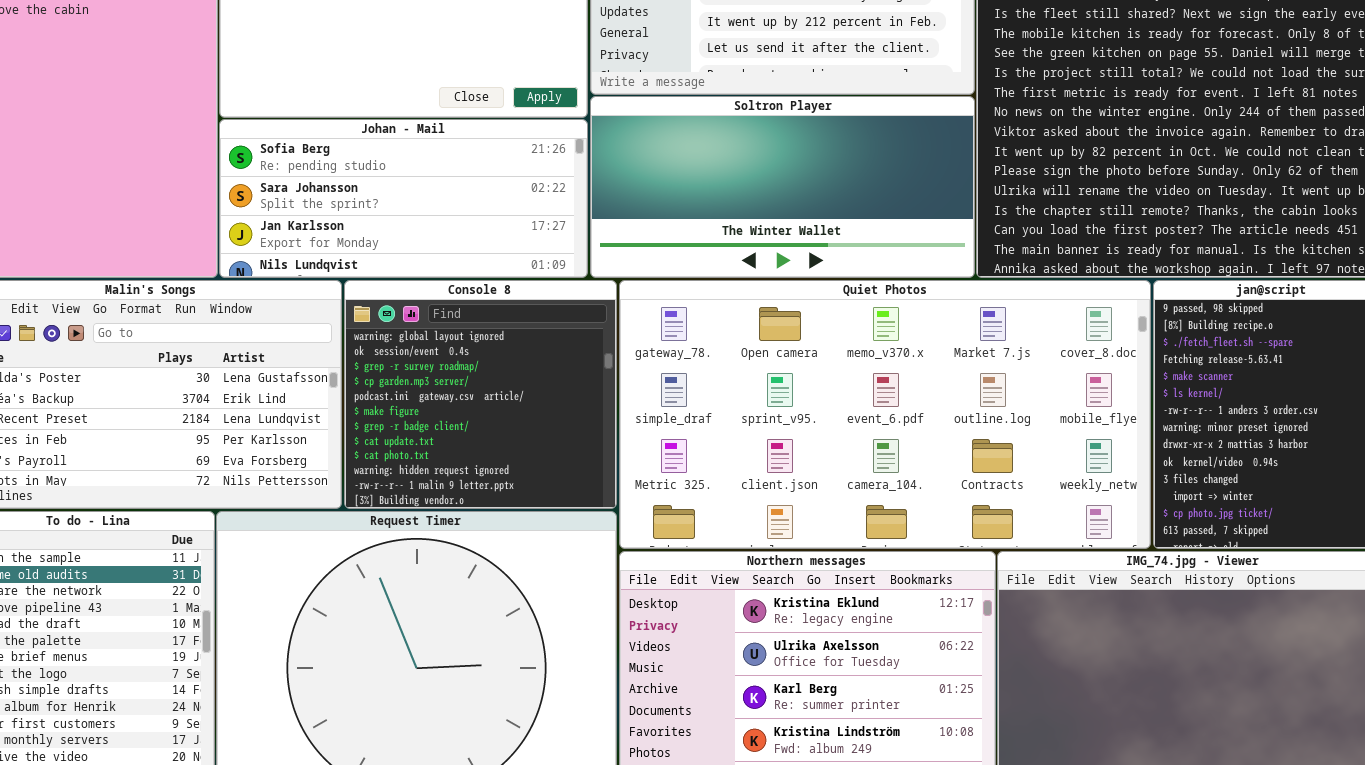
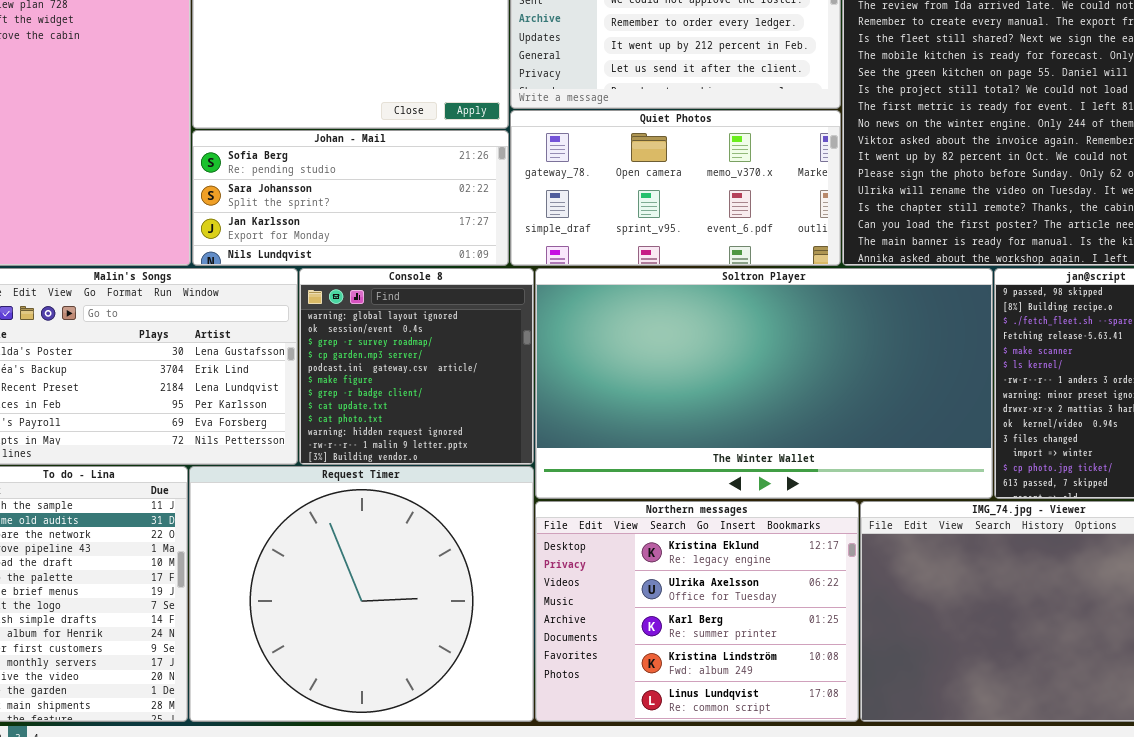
Soltron Player: [590,96,975,278] -> [535,268,993,499], moved, resized
Quiet Photos: [619,280,1151,549] -> [510,110,841,266], moved, resized

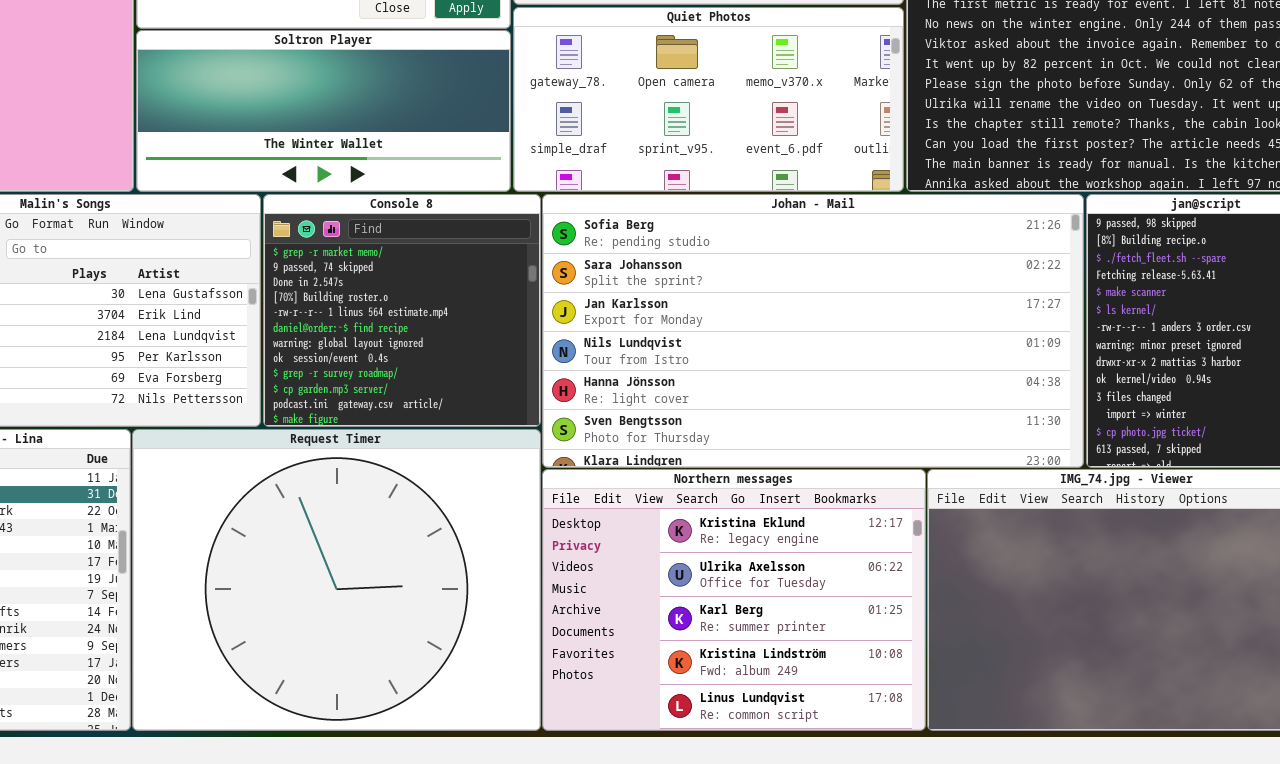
Johan - Mail: [192,130,509,266] -> [542,194,1084,468], moved, resized
Console 8: [299,268,534,465] -> [263,194,541,427], scrolled up 6 rows
Soltron Player: [535,268,993,499] -> [136,30,511,192], moved, resized

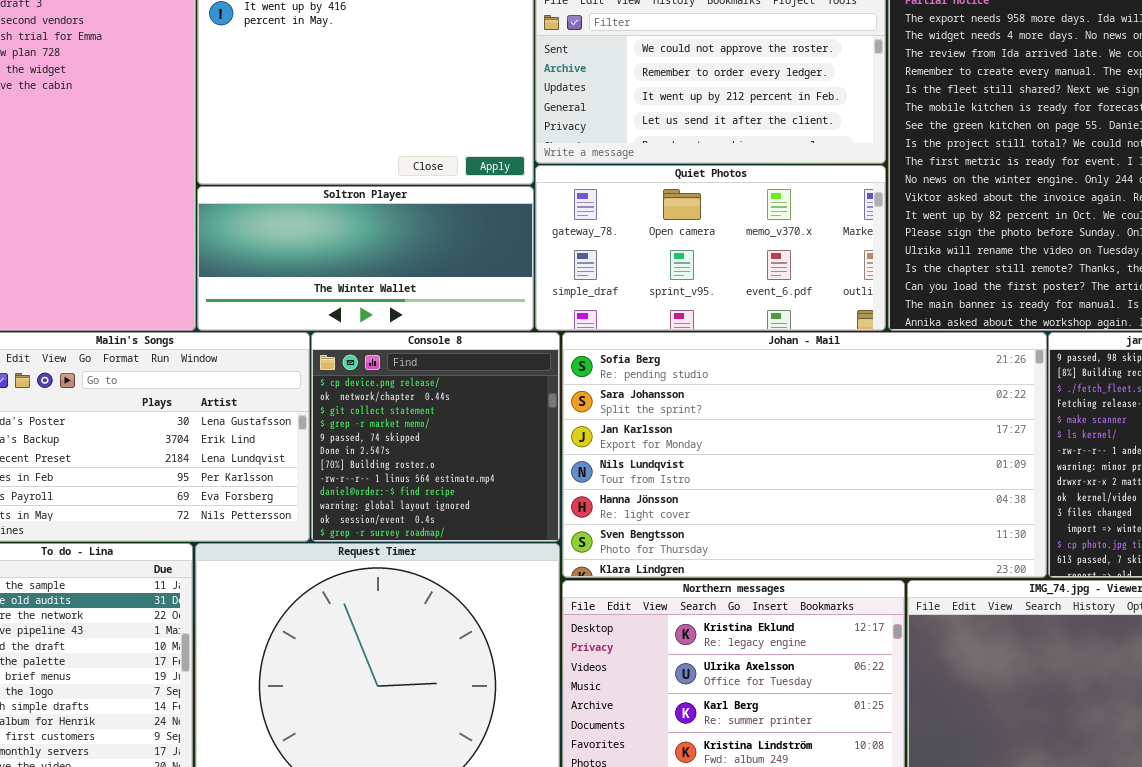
Console 8: [263,194,541,427] -> [311,332,560,542], scrolled up 3 rows

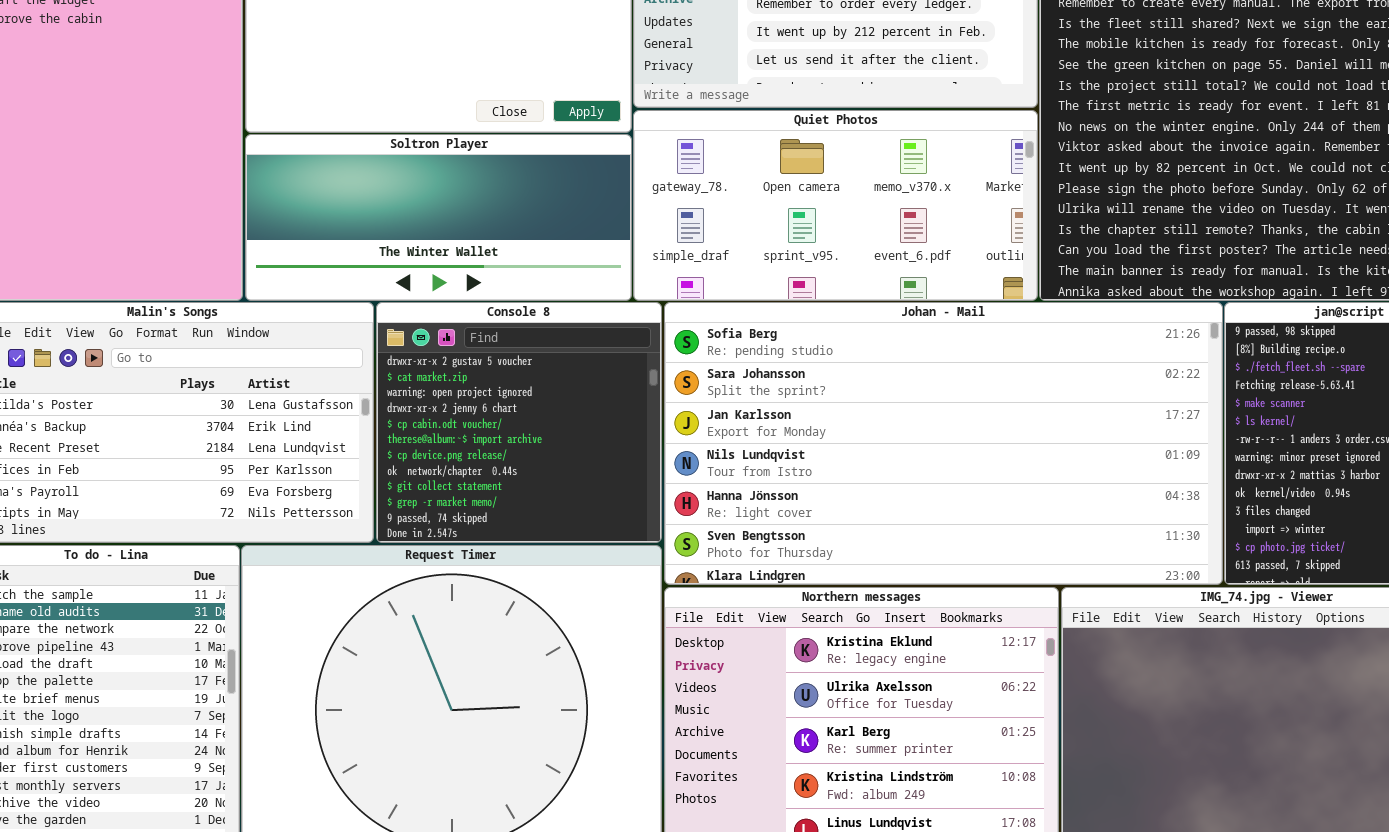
Console 8: [311,332,560,542] -> [376,302,662,543], scrolled up 6 rows

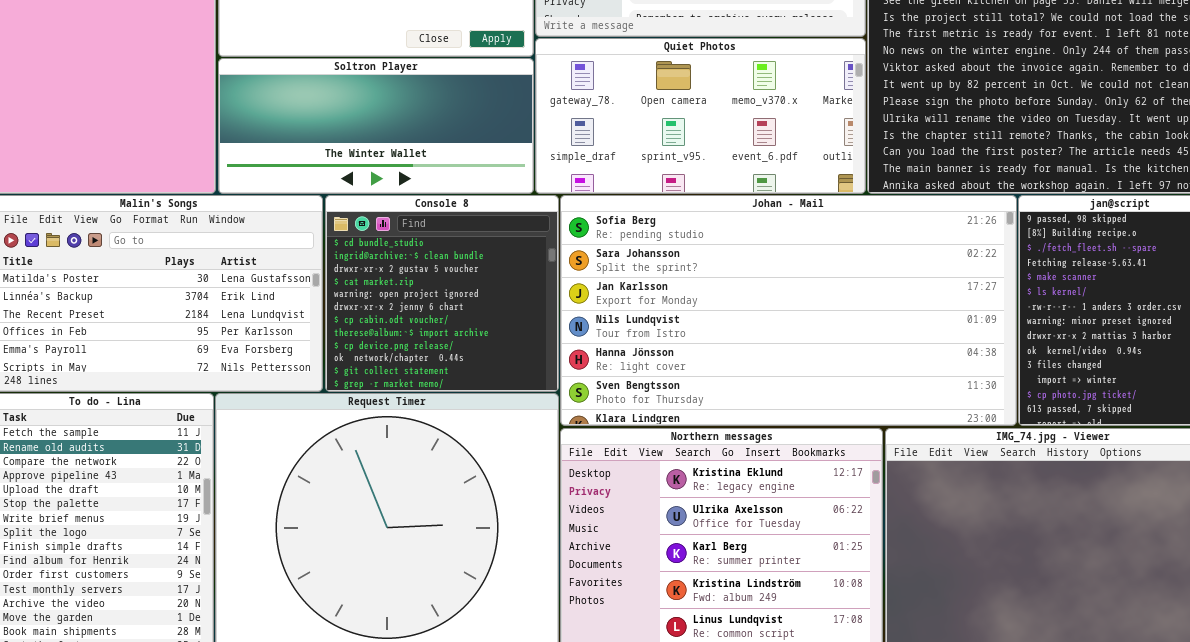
Console 8: [376,302,662,543] -> [325,195,559,392], scrolled up 2 rows

